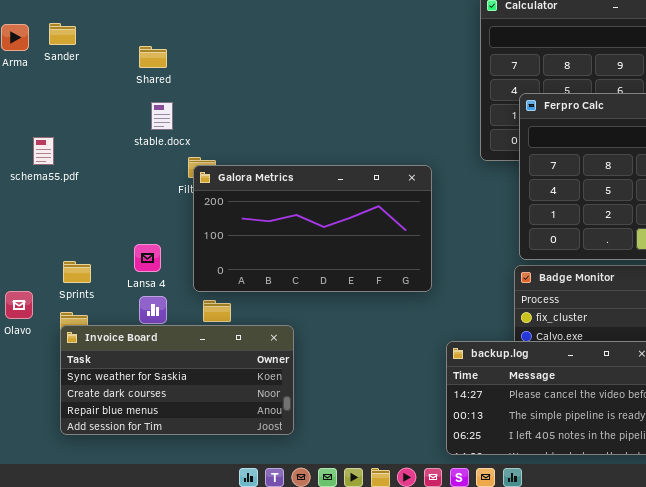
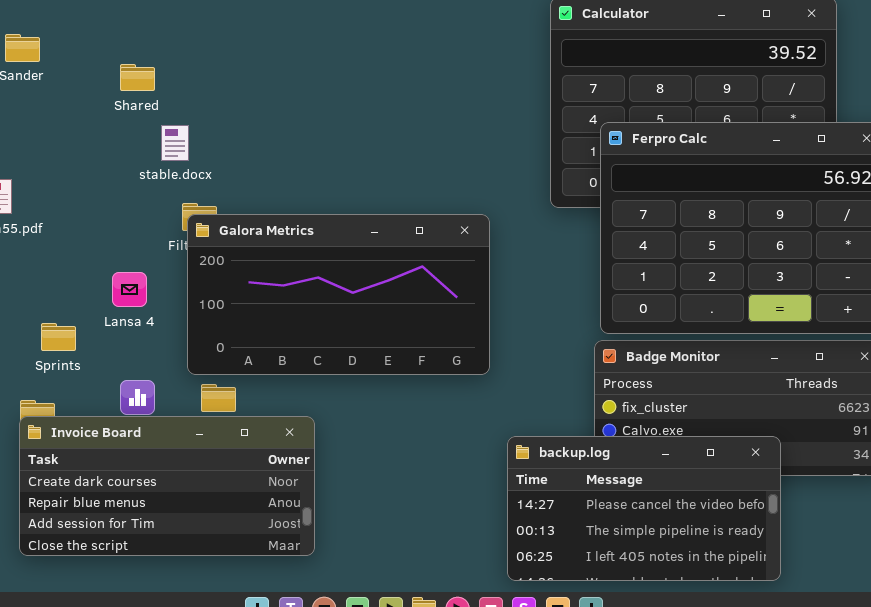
stable.docx: [151,102,173,130] -> [161,125,189,161], moved
Lansa 4: [134,244,161,272] -> [112,272,147,307], moved
Sprints: [63,261,91,283] -> [41,323,76,351], moved
Invoice Board: [60,325,294,435] -> [19,416,315,556], scrolled down 1 row

